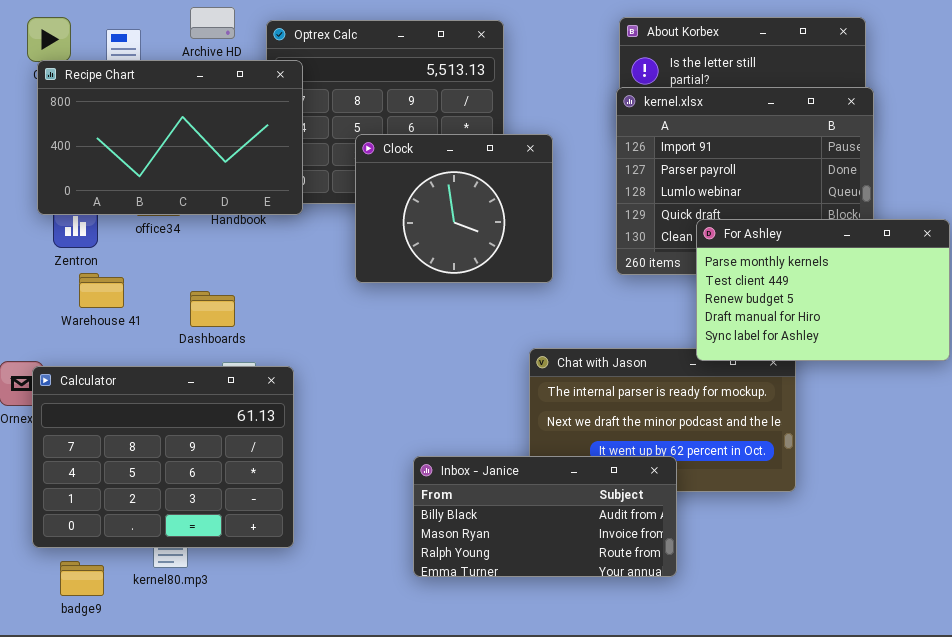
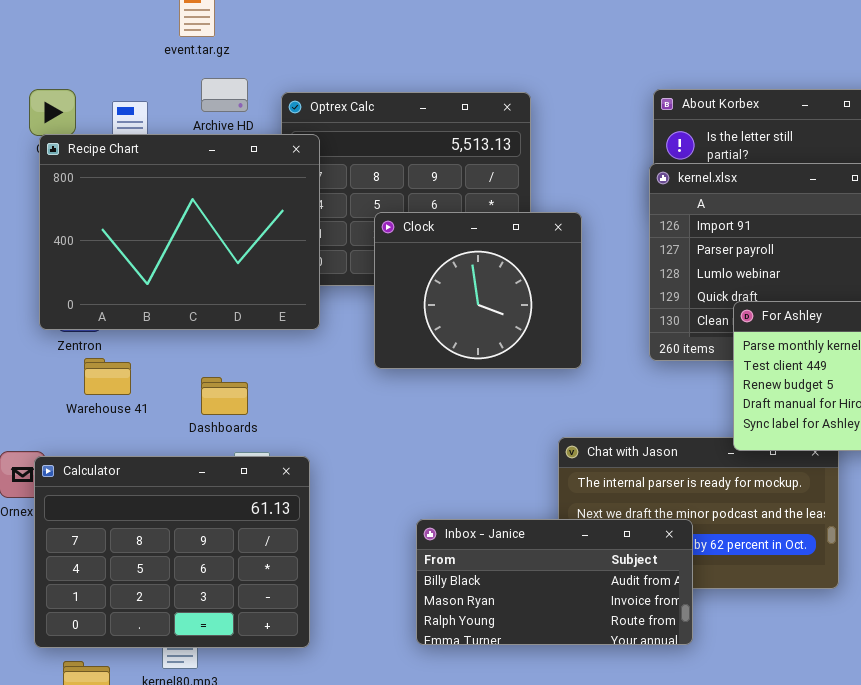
Recipe Chart: [37,60,303,215] -> [39,134,320,330], resized
Inbox - Janice: [413,456,677,577] -> [416,519,693,645], moved

